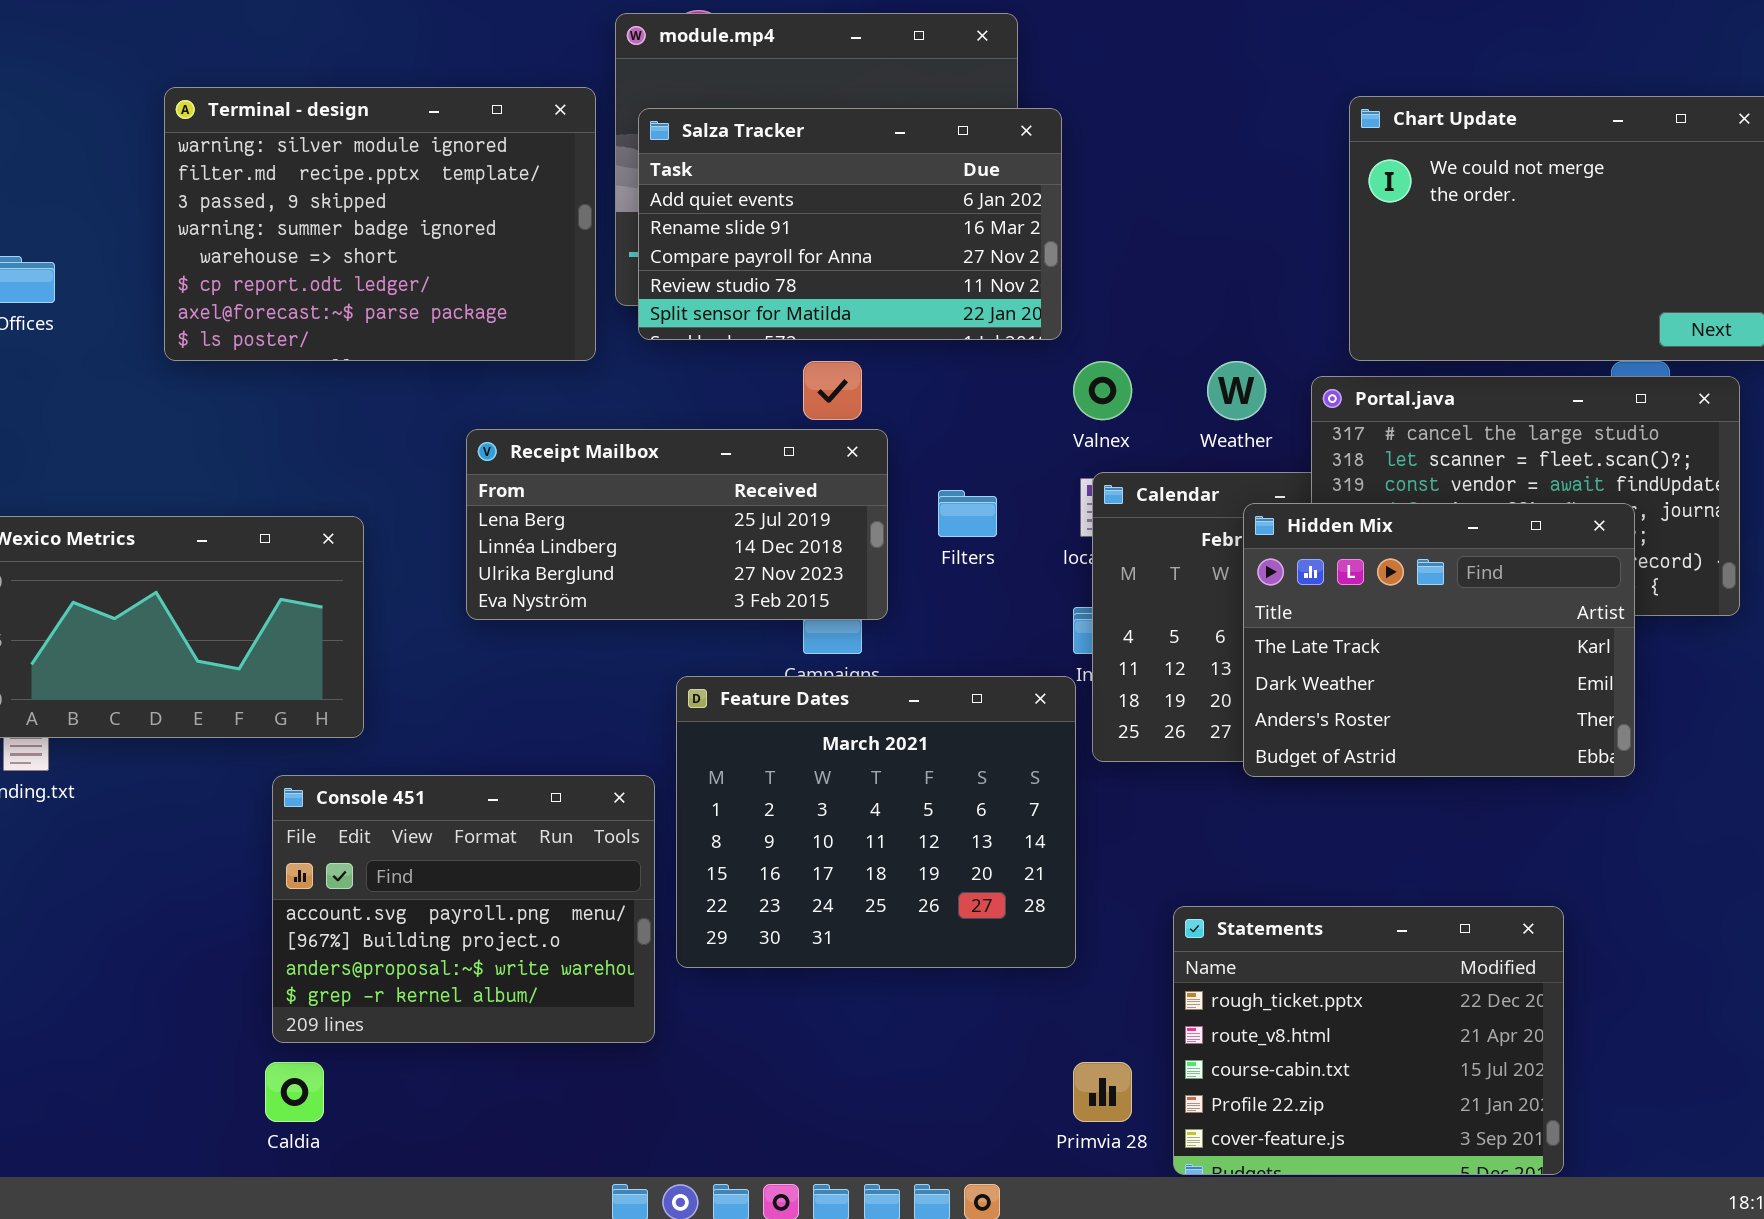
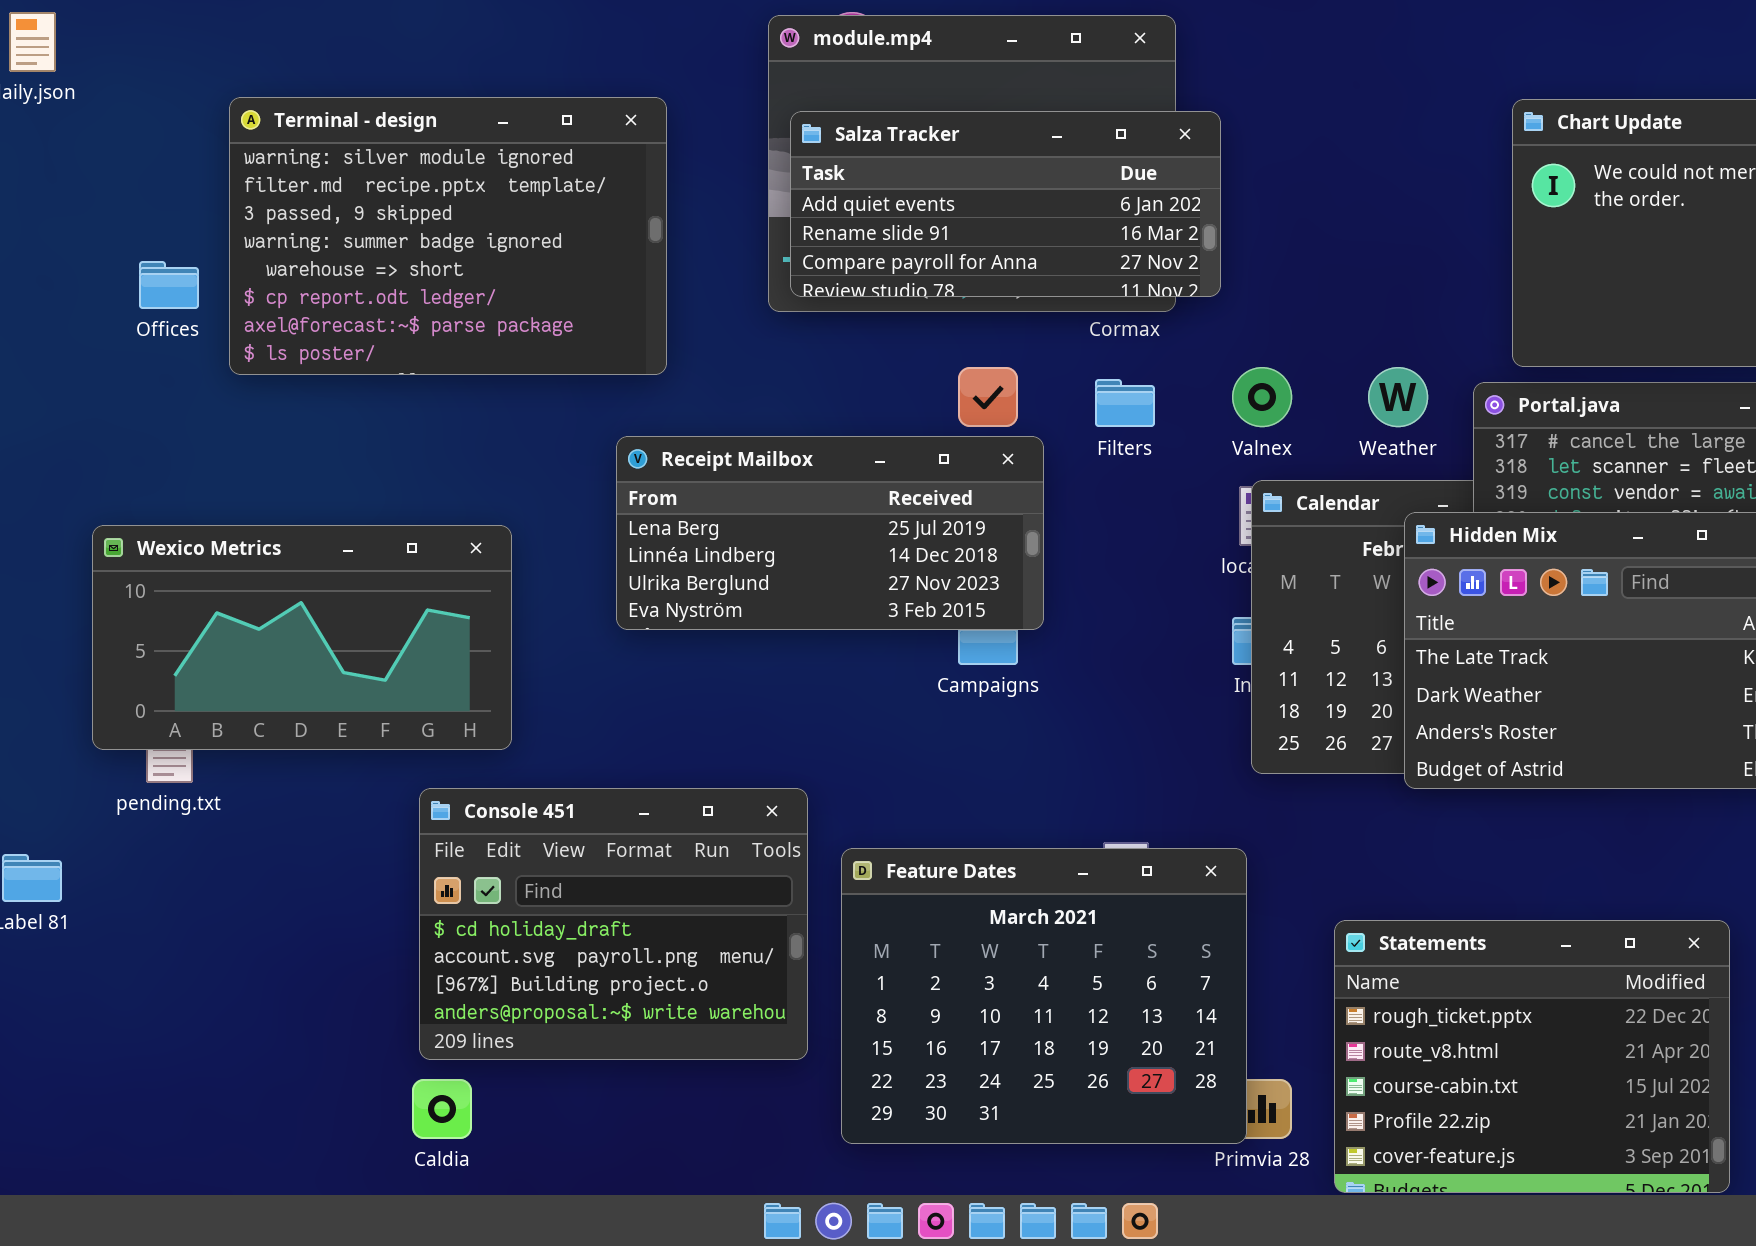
Terminal - design: [164,87,596,361] -> [229,97,667,375], moved
Salza Tracker: [638,108,1062,340] -> [790,111,1221,297], resized
Filters: [938,490,997,537] -> [1095,379,1155,427], moved
Feature Dates: [676,676,1076,968] -> [841,848,1247,1144], moved
Console 451: [272,775,655,1043] -> [419,788,808,1060], scrolled up 1 row

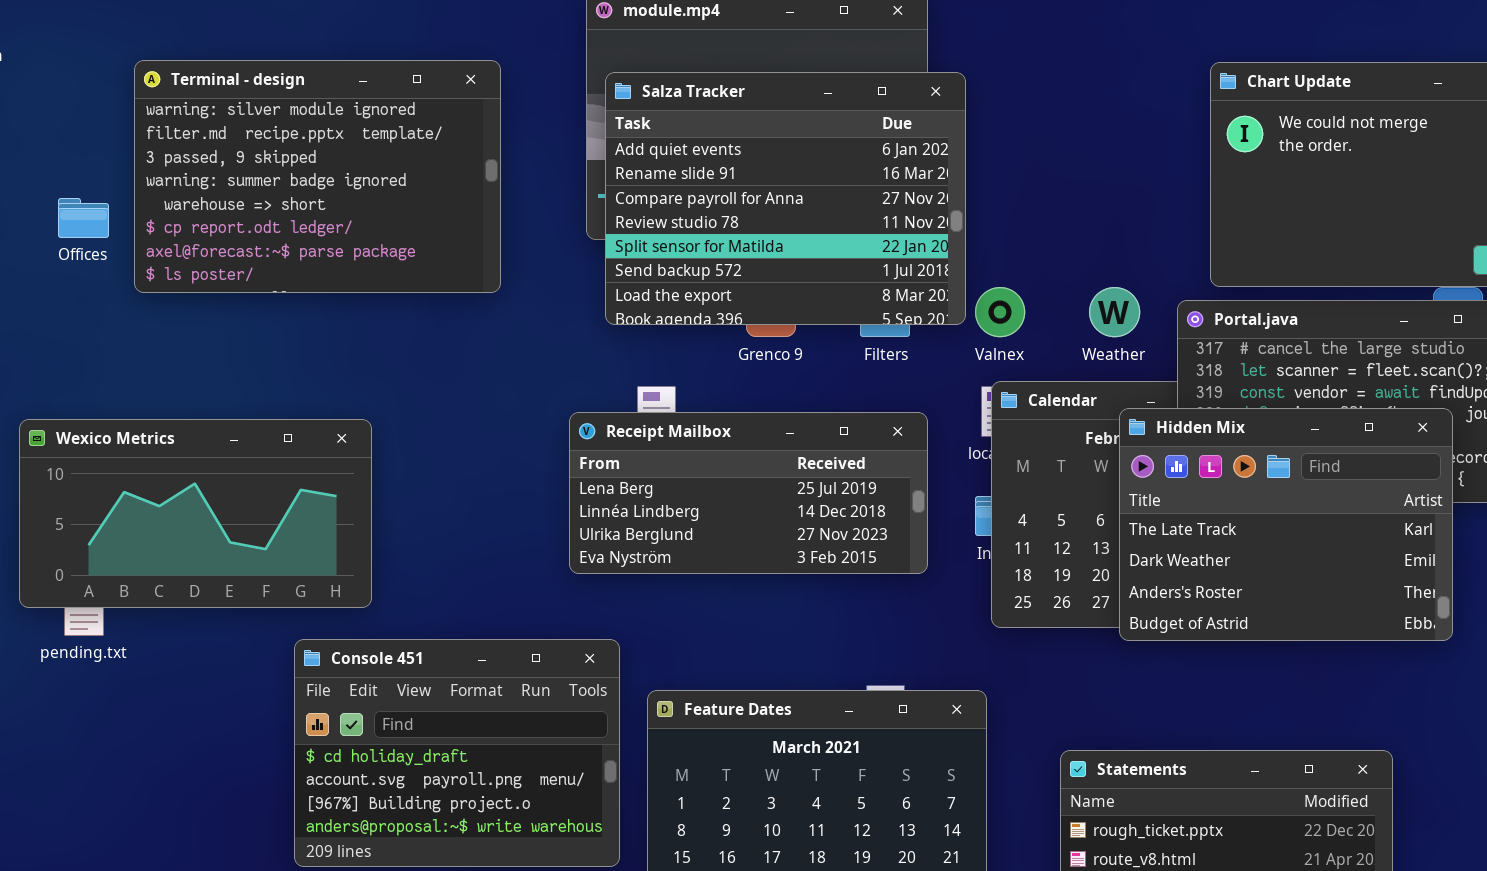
Salza Tracker: [790,111,1221,297] -> [605,72,966,325], resized
Receipt Mailbox: [616,436,1044,630] -> [569,412,928,574], moved

